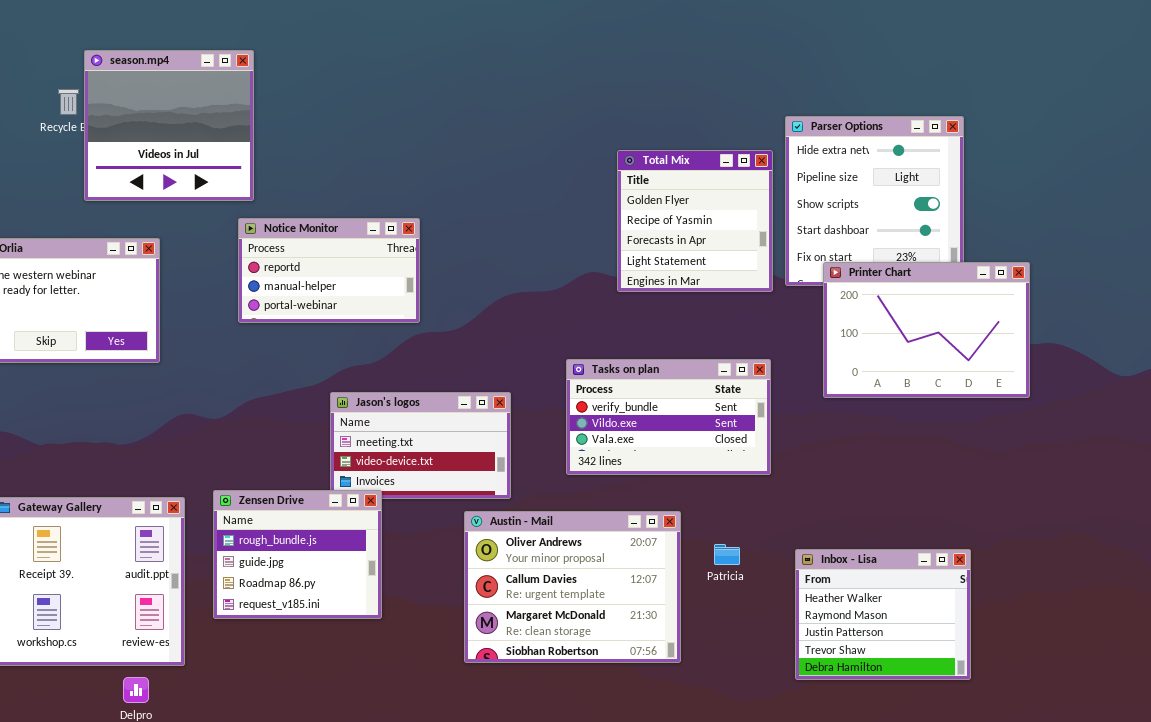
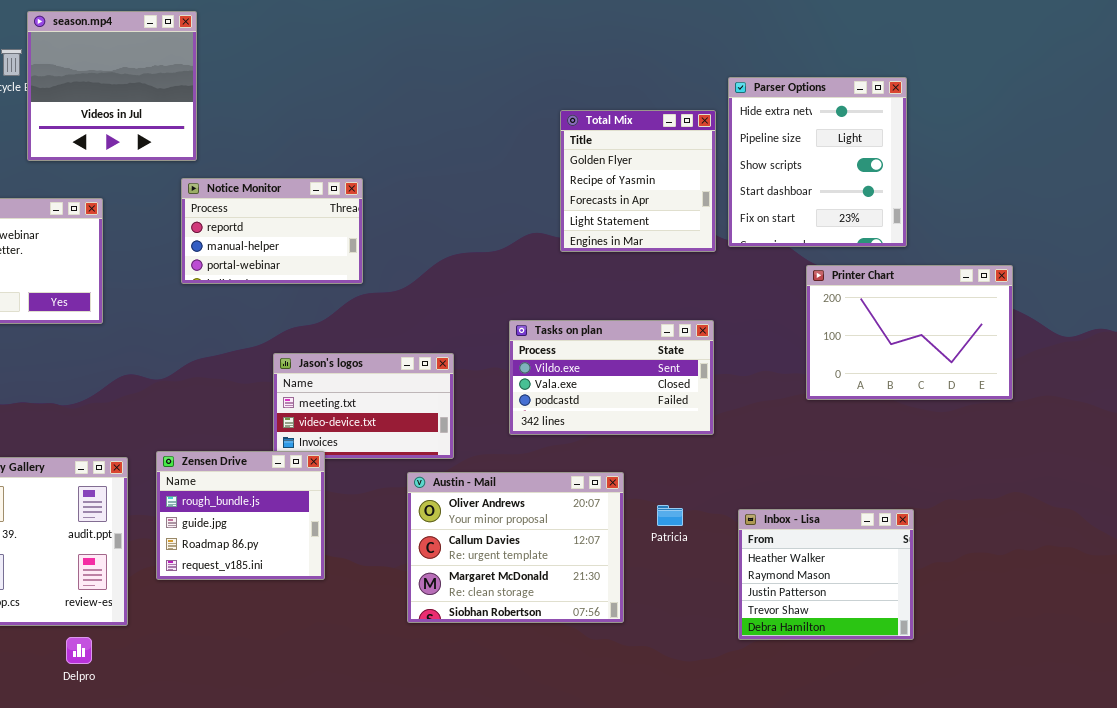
Printer Chart: [823,262,1030,398] -> [806,265,1013,400], moved
Tasks on plan: [566,359,771,475] -> [509,320,714,435], scrolled down 1 row

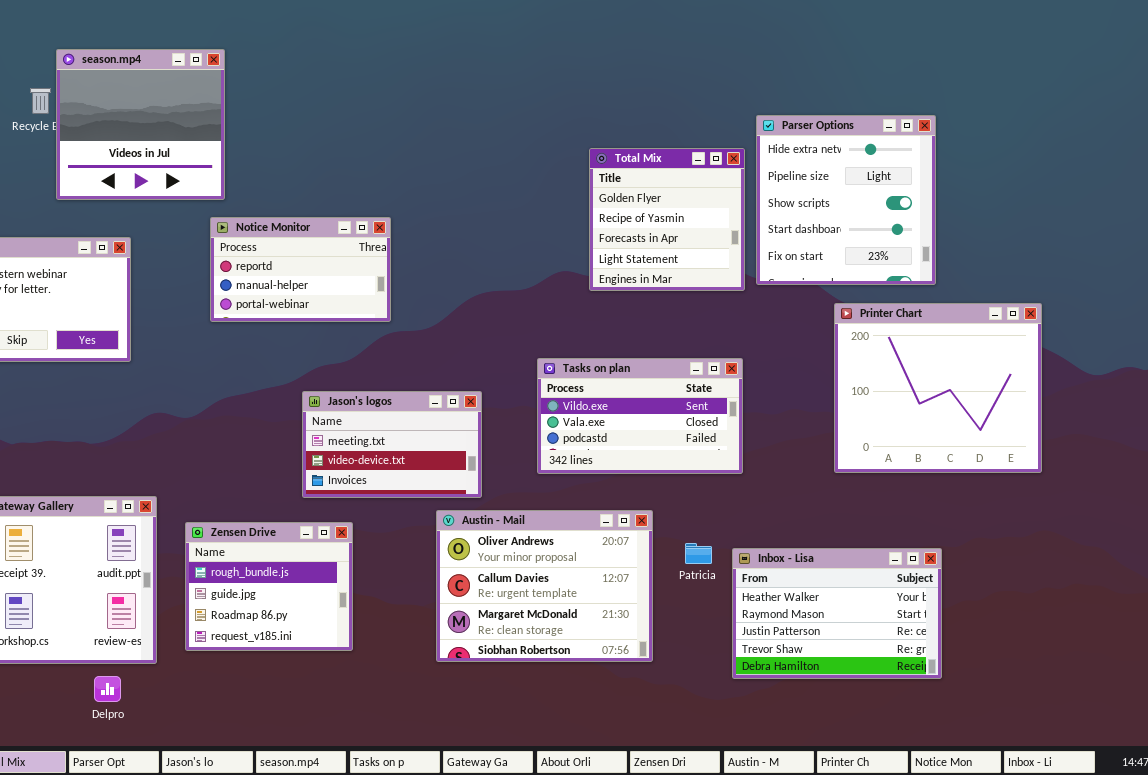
Printer Chart: [806,265,1013,400] -> [834,303,1042,473], resized
Zensen Drive: [156,451,325,580] -> [185,522,353,651], moved
Inbox - Lisa: [738,509,914,640] -> [732,548,942,679], resized

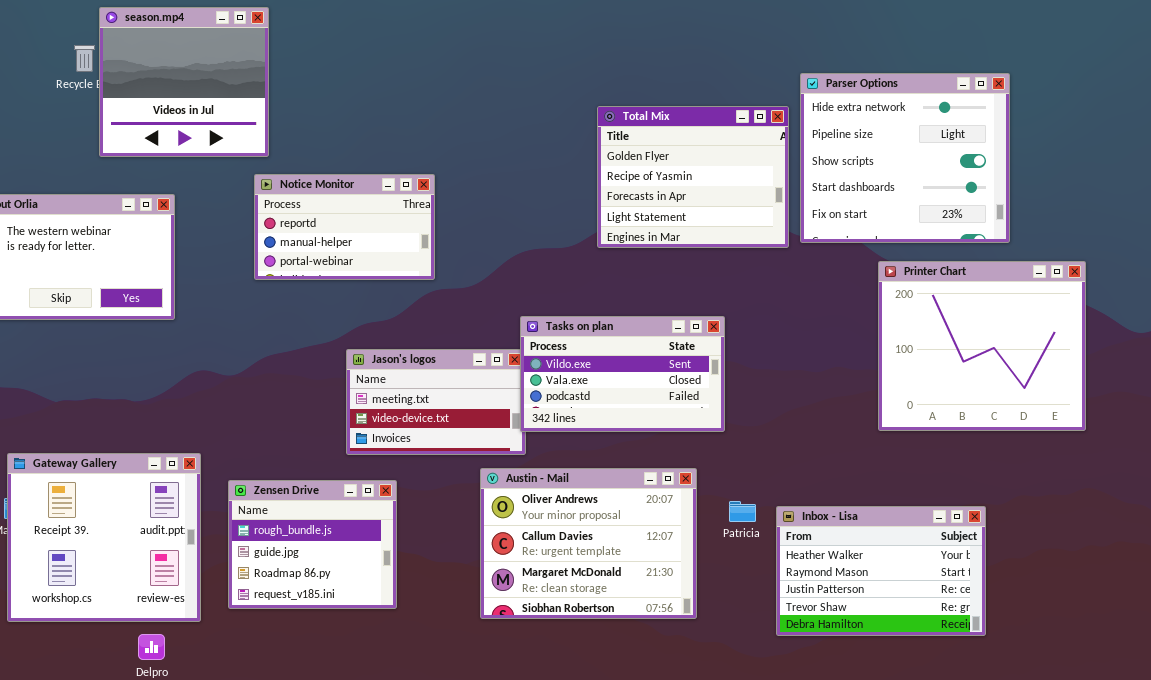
Parser Options: [756,115,936,285] -> [800,73,1010,243], resized
Total Mix: [589,148,745,291] -> [597,106,789,248], resized
Tasks on plan: [537,358,743,474] -> [520,316,725,432], moved

